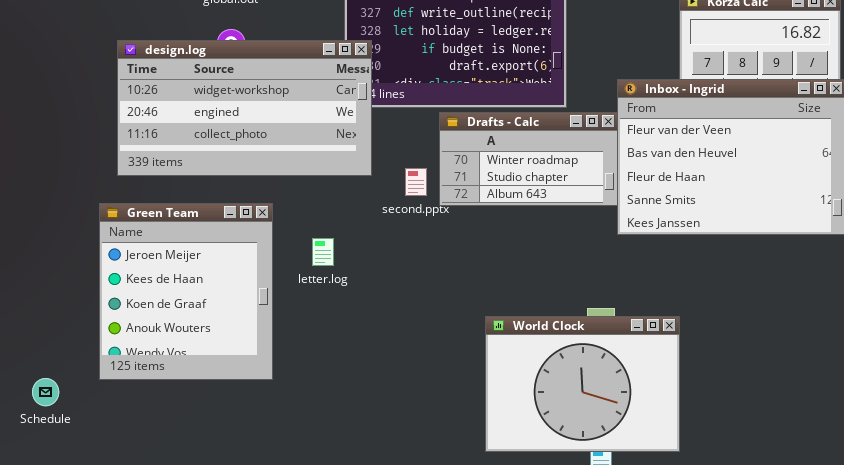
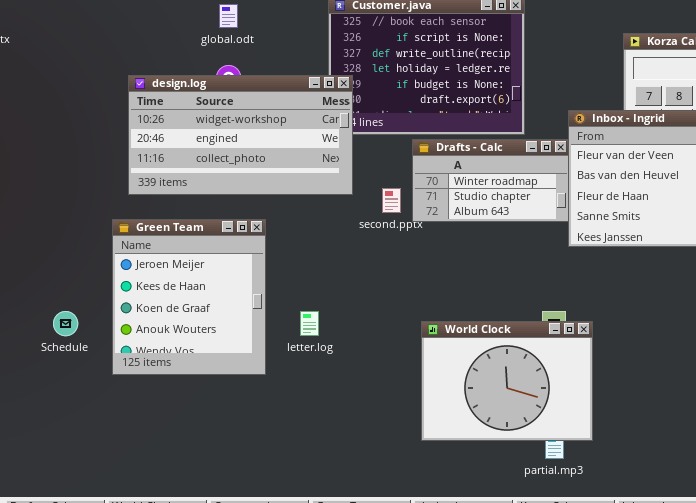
letter.log: [312,238,334,266] -> [300,311,319,336], moved
World Clock: [485,316,680,452] -> [421,321,593,441], moved
Schedule: [32,378,59,406] -> [53,311,78,336], moved

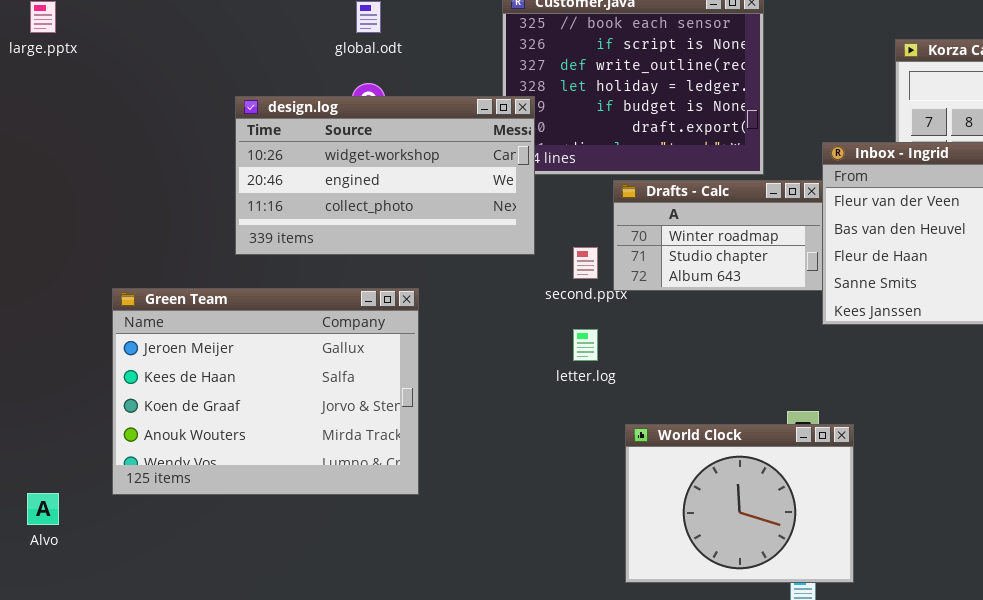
Green Team: [112,219,266,375] -> [112,288,419,495], resized
letter.log: [300,311,319,336] -> [573,329,598,361], moved

